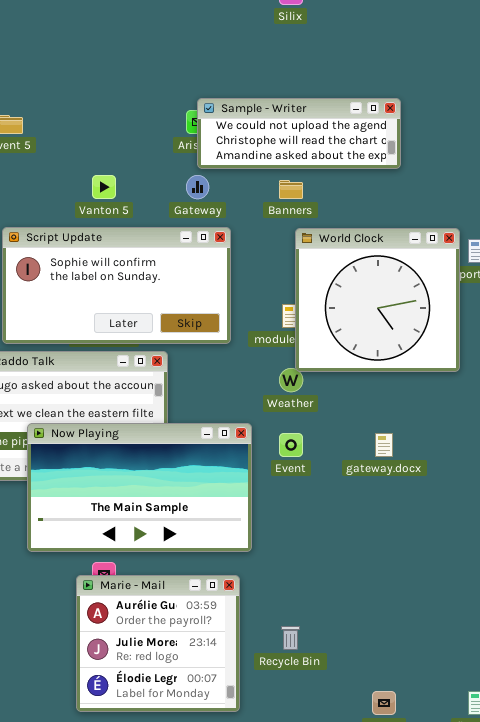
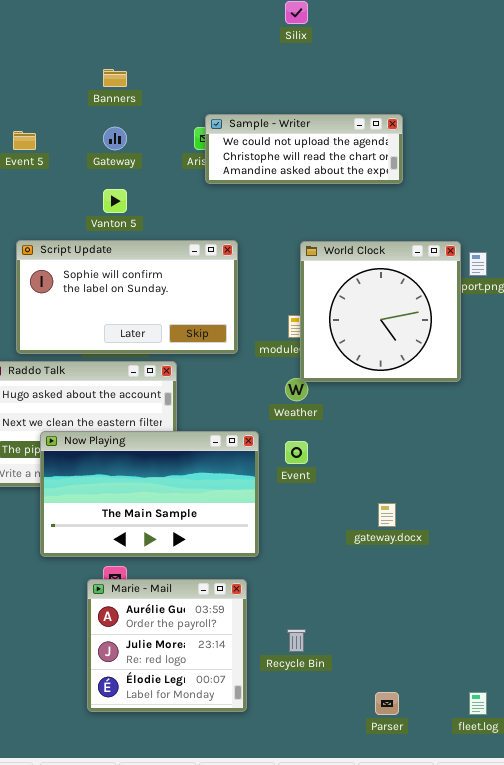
Gateway: [186,175,209,199] -> [103,127,127,150], moved
Banners: [279,180,303,199] -> [103,69,127,87], moved
gateway.docx: [375,433,393,457] -> [378,503,396,527], moved

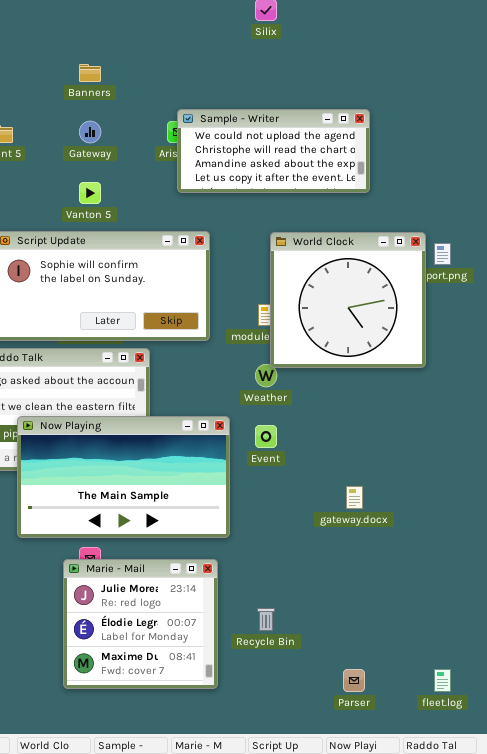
Sample - Writer: [205,114,403,184] -> [177,109,370,193], resized
Marie - Mail: [87,579,247,712] -> [63,559,218,689], scrolled down 1 row

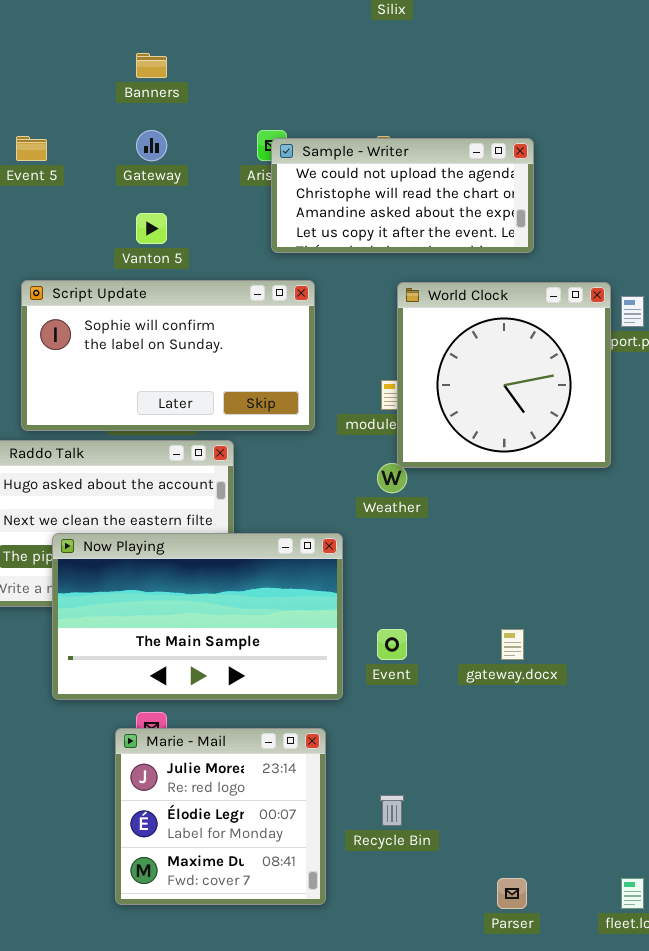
Sample - Writer: [177,109,370,193] -> [271,138,534,253], moved
Event: [255,425,277,448] -> [377,629,407,660], moved

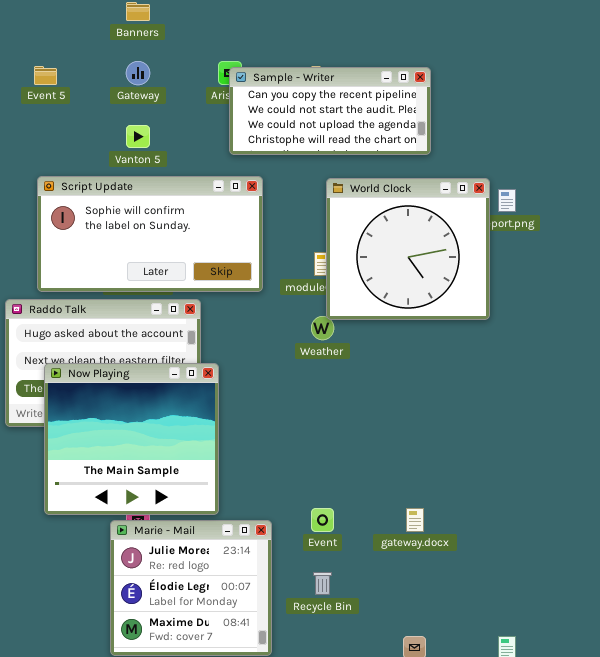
Sample - Writer: [271,138,534,253] -> [229,67,431,155], scrolled up 2 rows
Now Playing: [52,533,343,700] -> [44,363,219,515], moved, resized
Event: [377,629,407,660] -> [311,508,334,532], moved
gateway.docx: [501,629,524,660] -> [406,508,424,532], moved

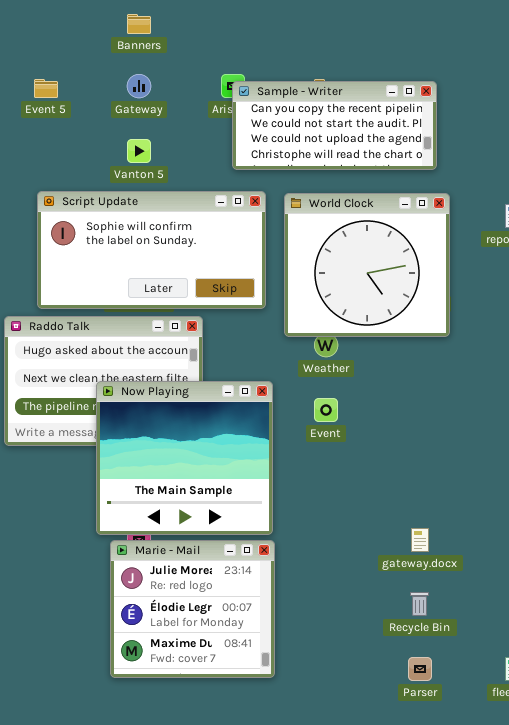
World Clock: [326,178,490,320] -> [284,193,450,337], moved
Now Playing: [44,363,219,515] -> [96,381,273,535], moved
Event: [311,508,334,532] -> [314,398,338,422], moved
Recycle Bin: [313,572,332,595] -> [410,592,429,616], moved

